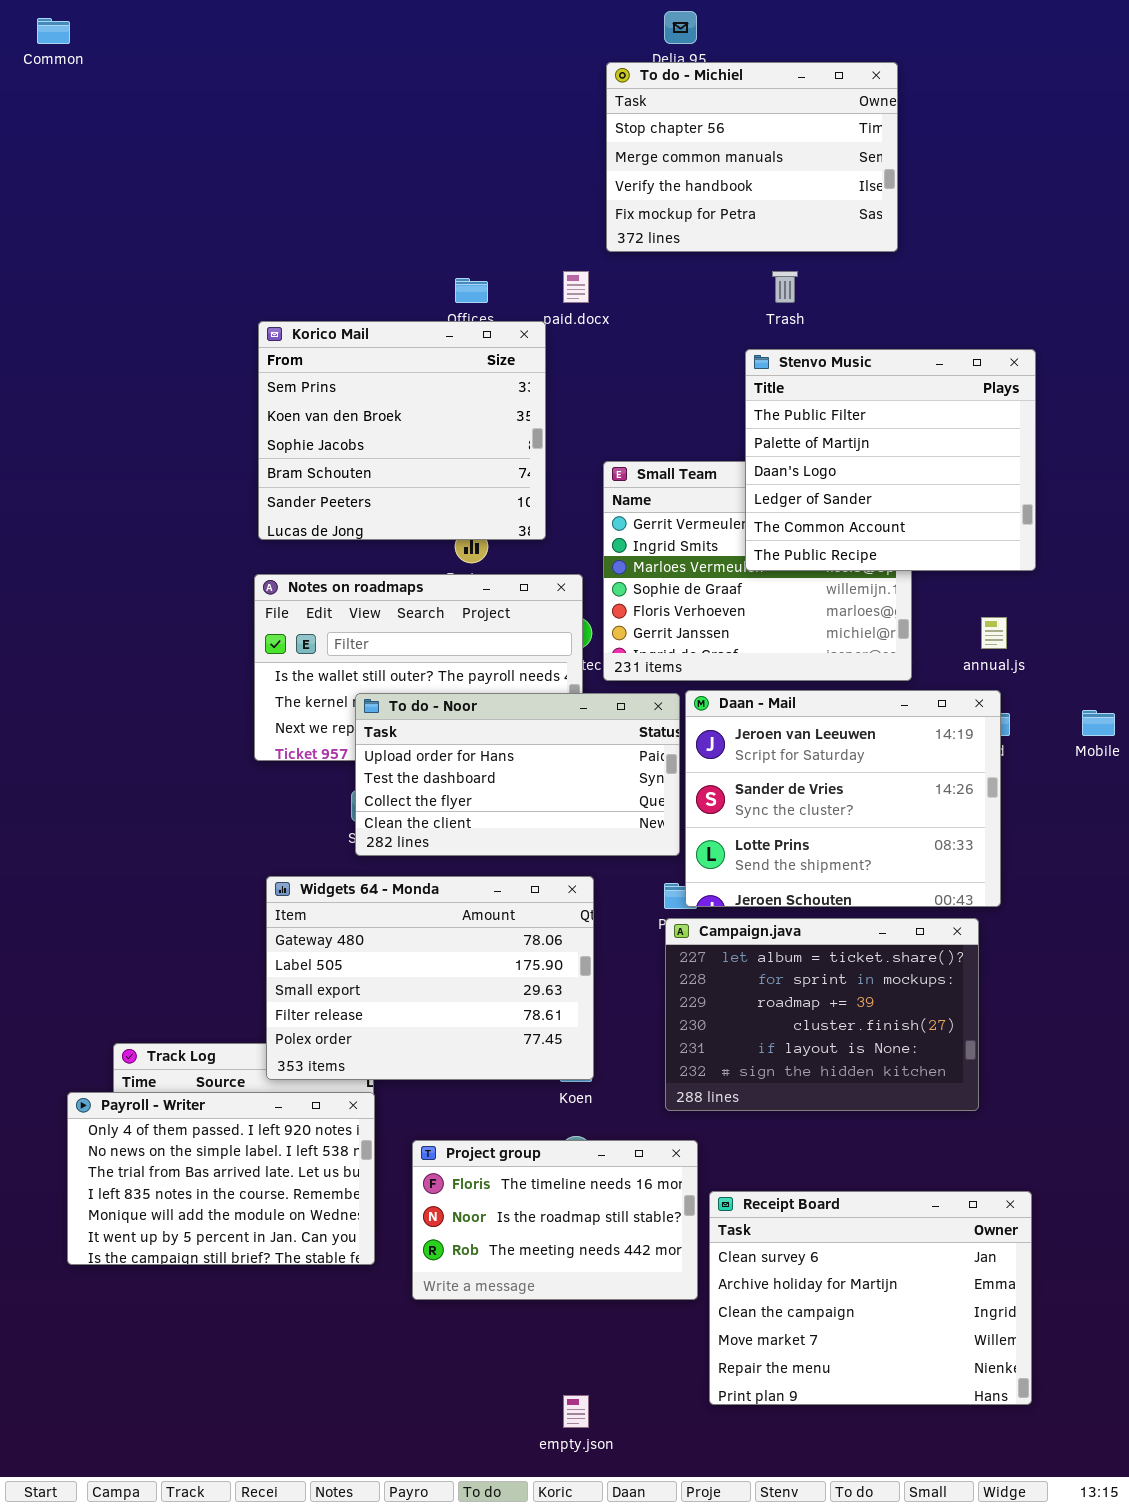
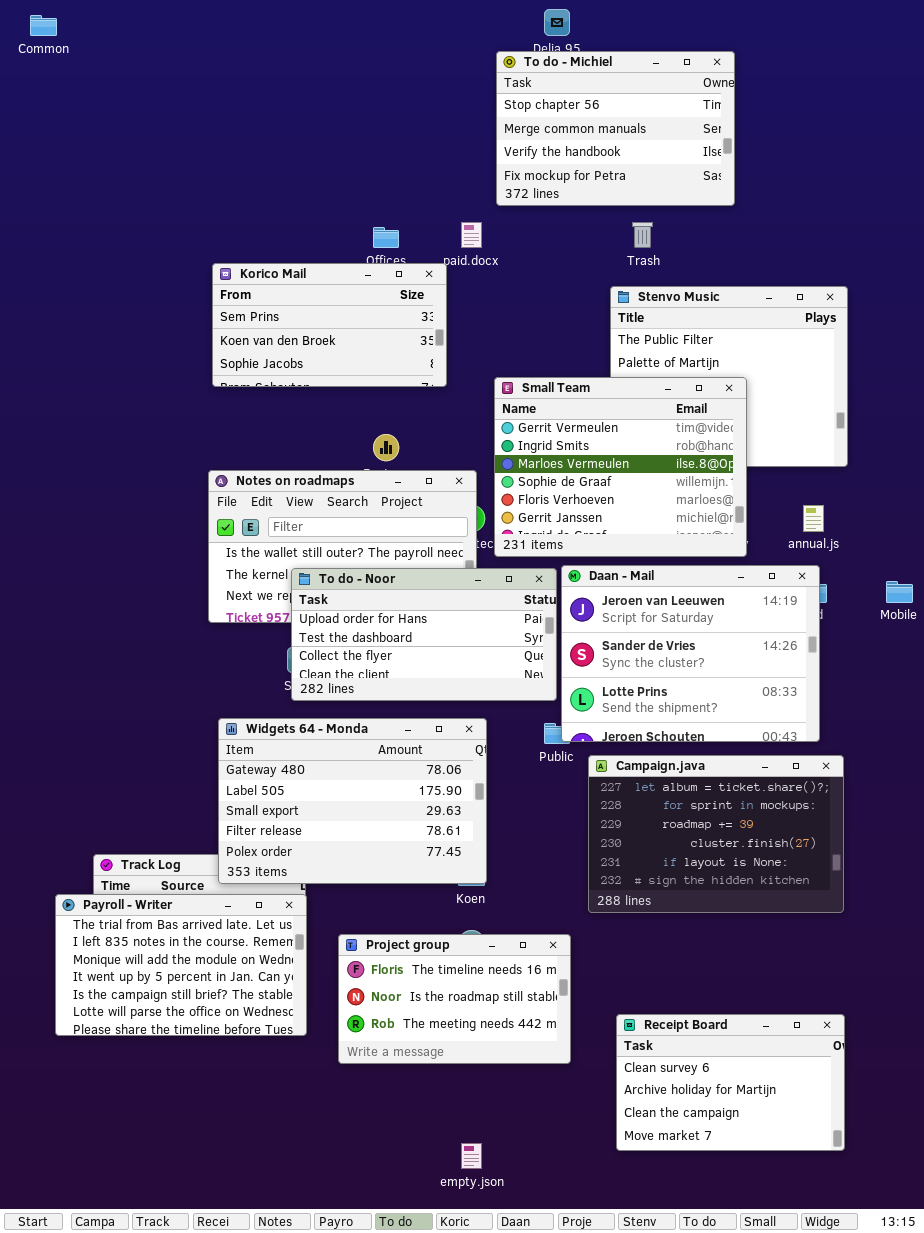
Korico Mail: [258,321,546,540] -> [212,263,447,387], resized
Small Team: [603,461,912,681] -> [494,377,747,557], raised
Campaign.java: [665,918,979,1111] -> [588,755,844,913], moved
Payroll - Writer: [67,1092,375,1265] -> [55,894,307,1036], scrolled down 2 rows
Receipt Board: [709,1191,1032,1405] -> [616,1014,845,1151], resized

